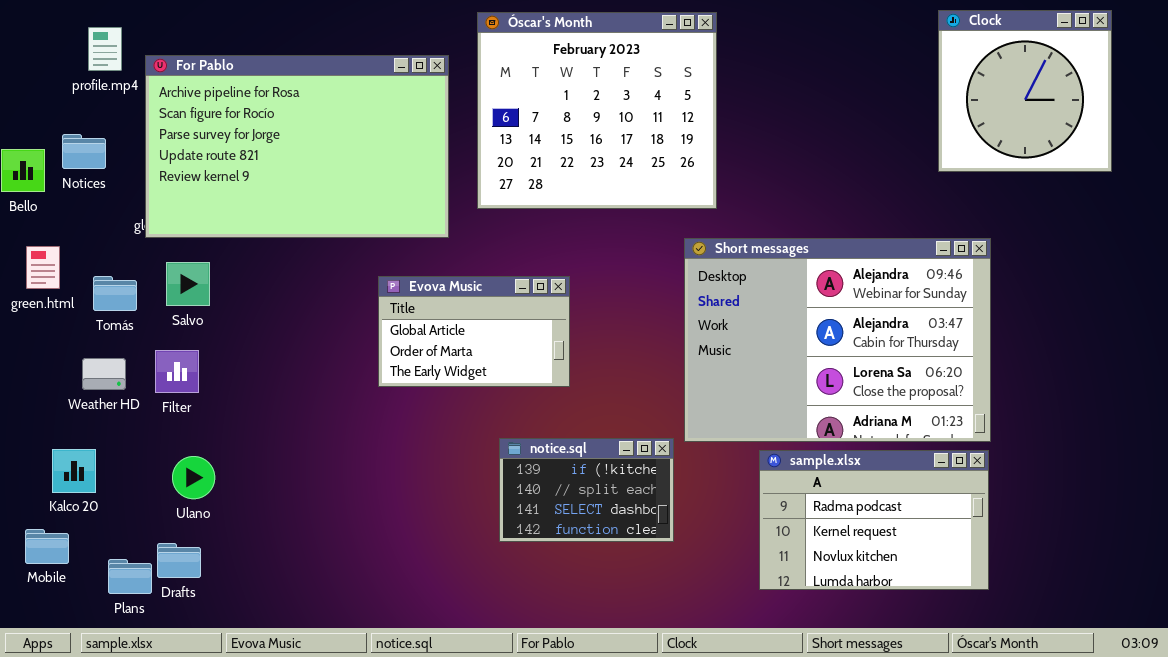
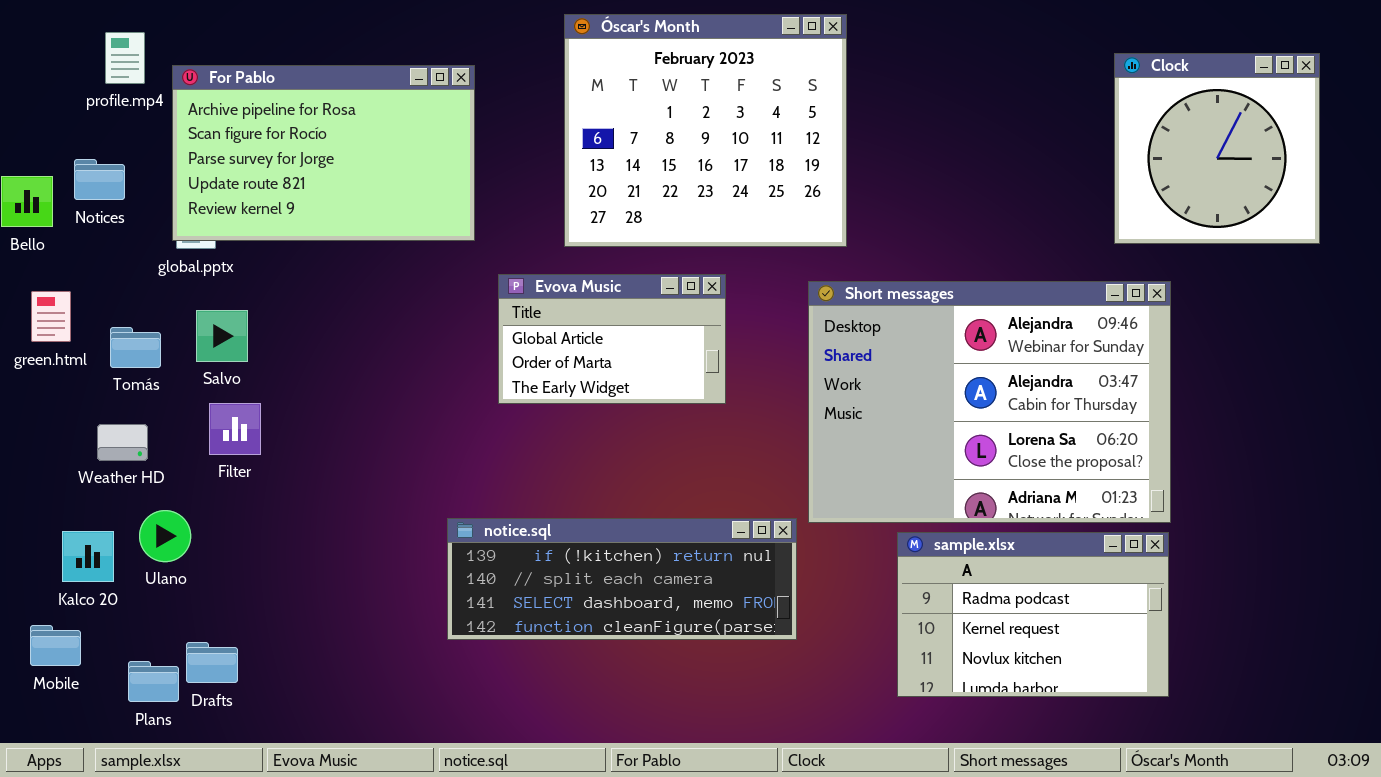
Clock: [938,10,1112,172] -> [1114,53,1320,244], moved
For Pablo: [145,55,449,238] -> [172,65,475,241], resized
Evova Music: [378,276,570,387] -> [498,274,726,404], moved
Filter: [155,350,199,393] -> [209,403,261,455], moved
notice.sql: [499,438,674,542] -> [447,518,797,640], resized
Ulano: [172,456,215,499] -> [139,510,191,562], moved

